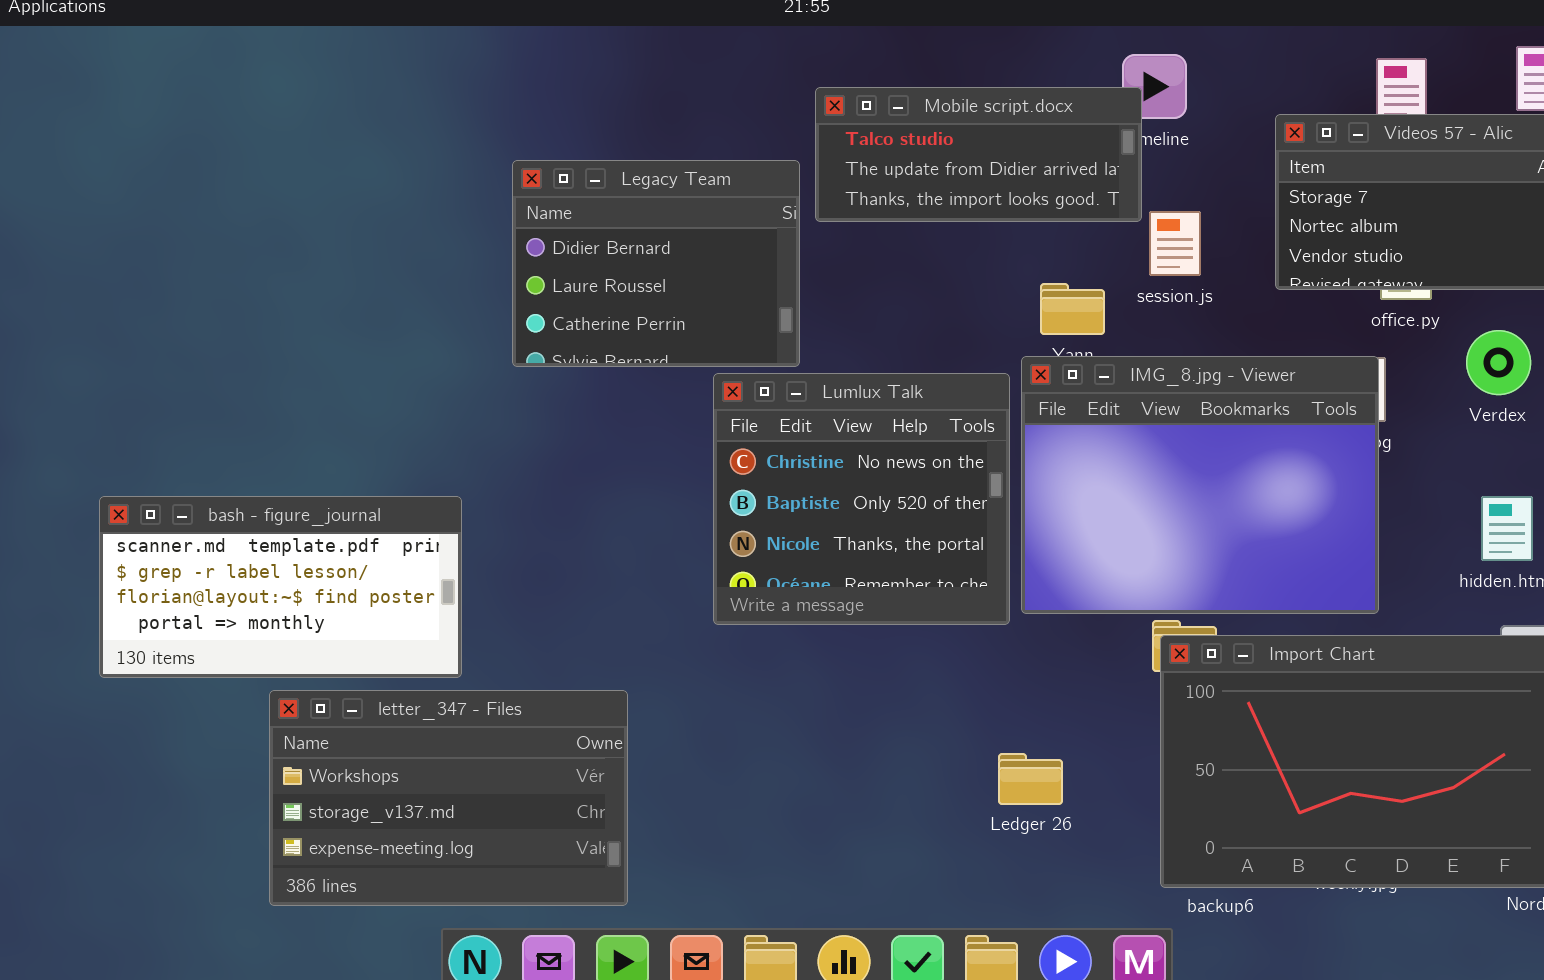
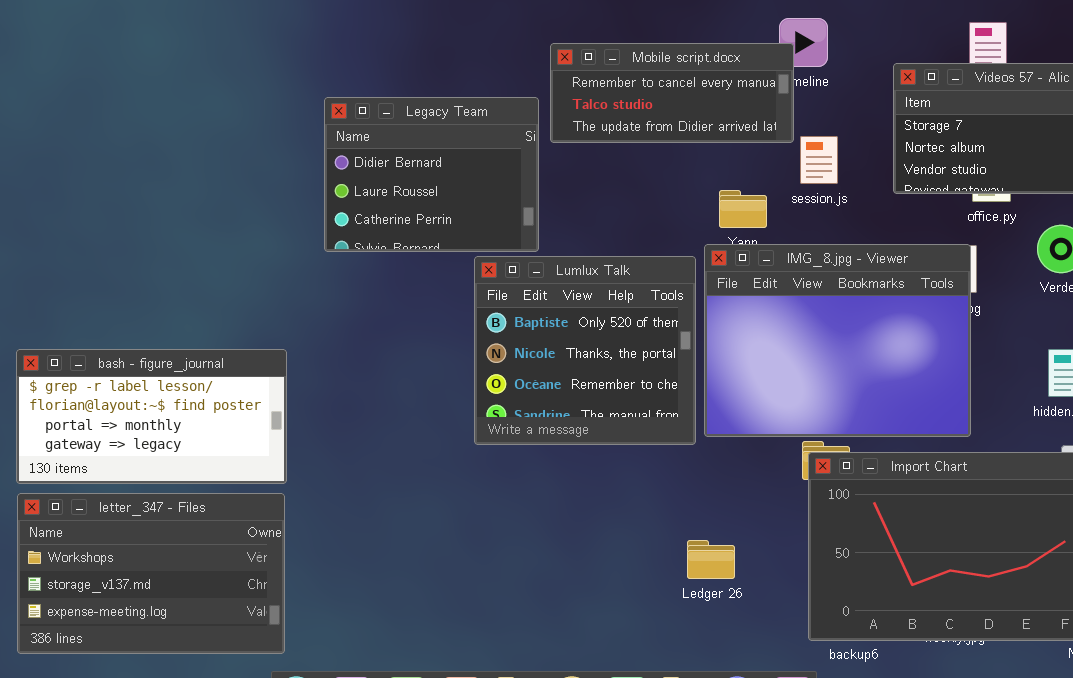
Mobile script.docx: [815,87,1142,222] -> [550,43,794,143], scrolled up 1 row
Lumlux Talk: [713,373,1010,625] -> [474,256,696,445], scrolled down 1 row
bash - figure_journal: [99,496,462,678] -> [16,349,287,484], scrolled down 1 row
letter_347 - Files: [269,690,628,906] -> [17,493,285,654], moved

